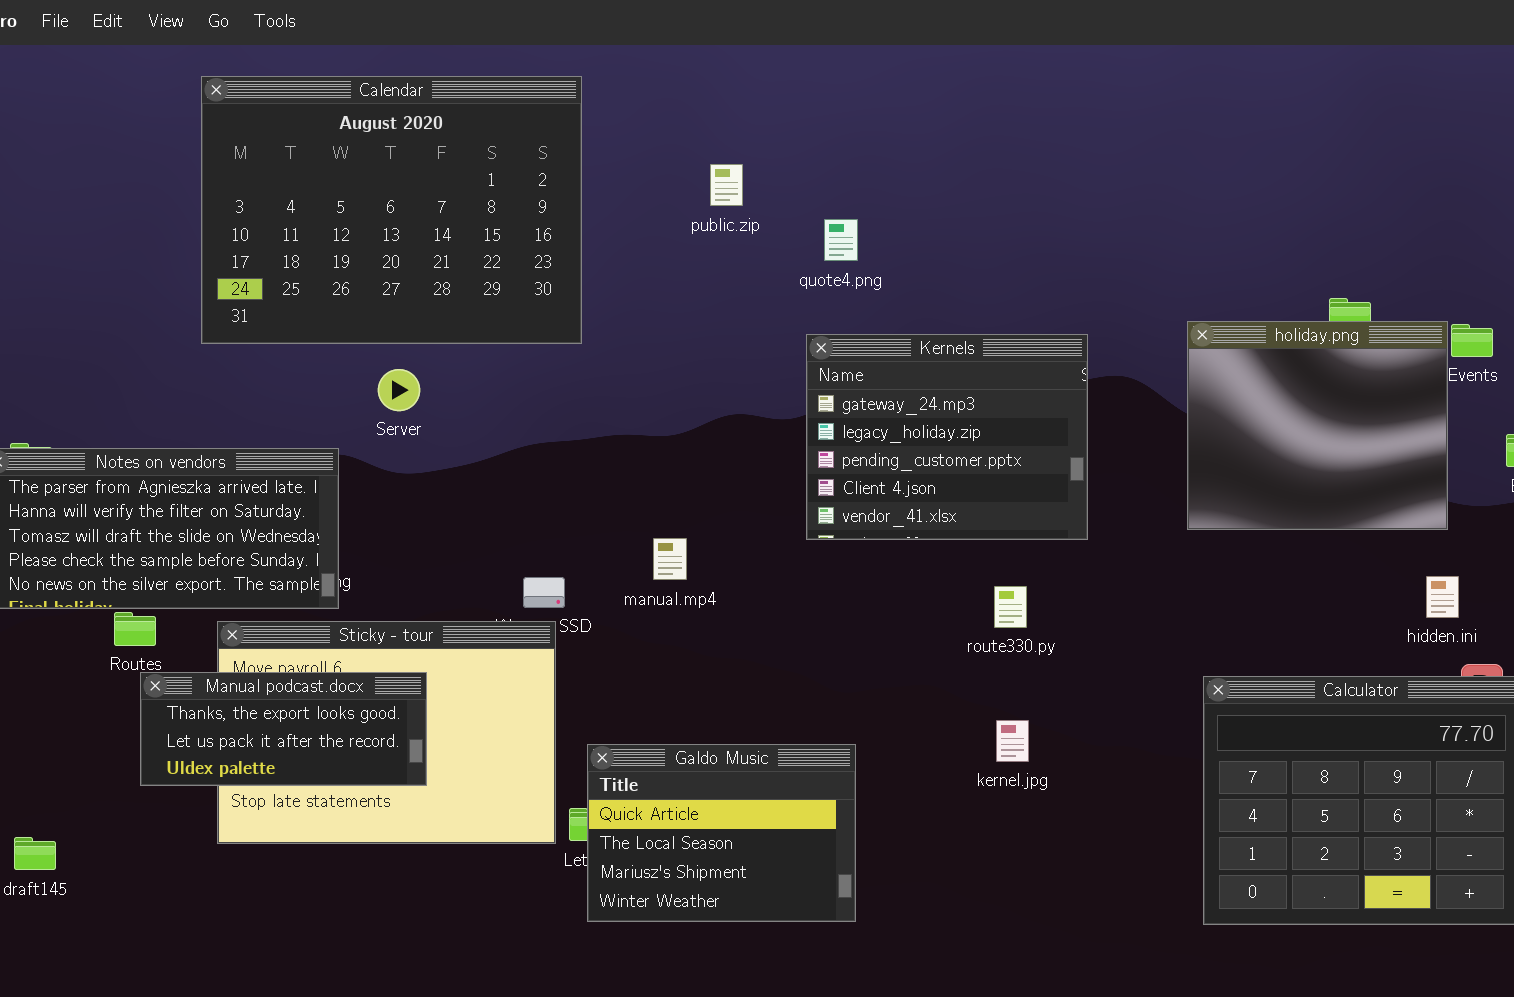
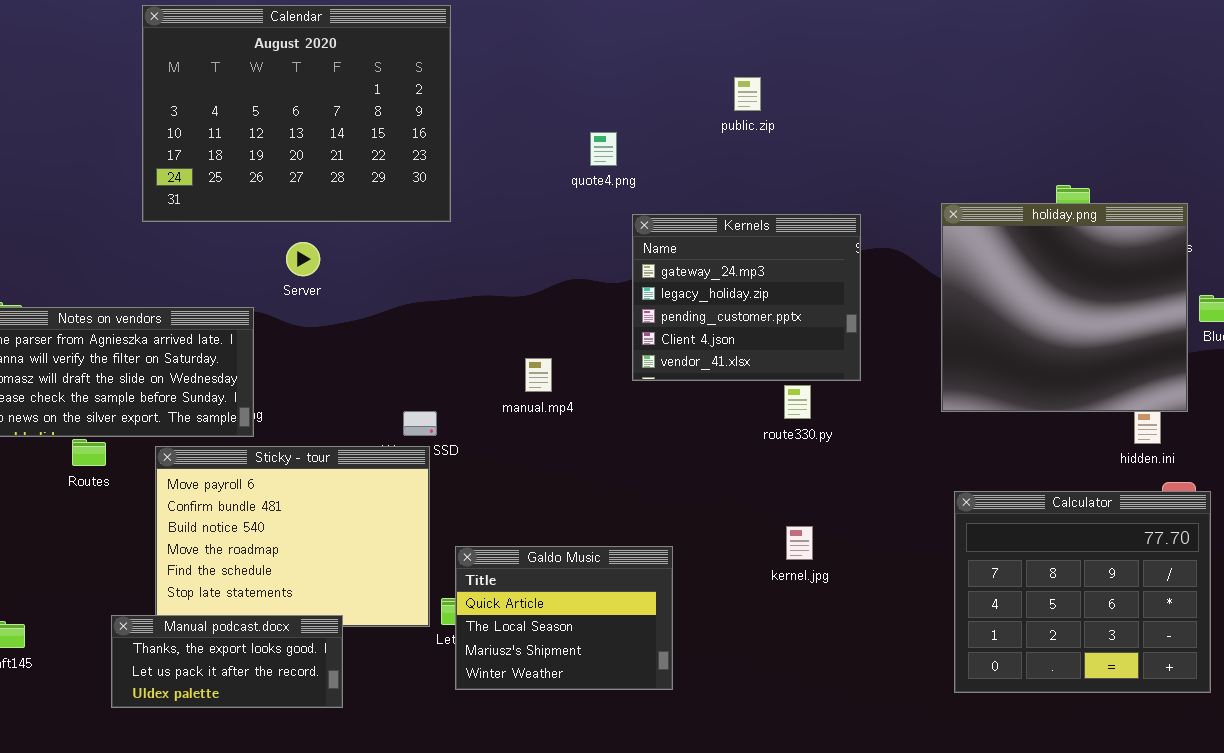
public.zip: [710,164,743,206] -> [734,77,761,111], moved
quote4.png: [824,219,858,261] -> [590,132,617,166], moved
holiday.png: [1187,321,1448,530] -> [941,203,1188,412], resized
manual.mp4: [653,538,687,580] -> [525,358,552,392], moved
route330.py: [994,586,1027,628] -> [784,385,811,419], moved
Manual podcast.docx: [140,672,427,786] -> [111,615,343,708], moved

